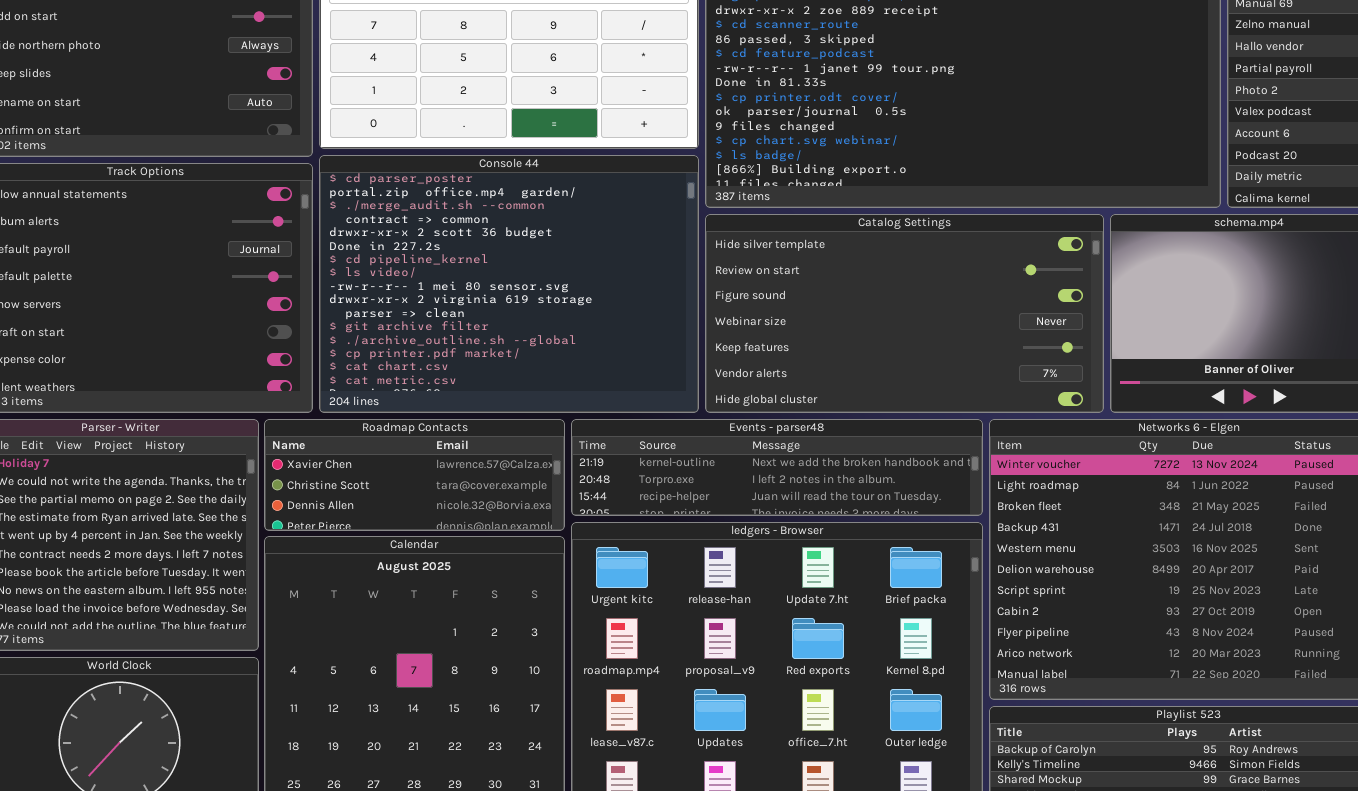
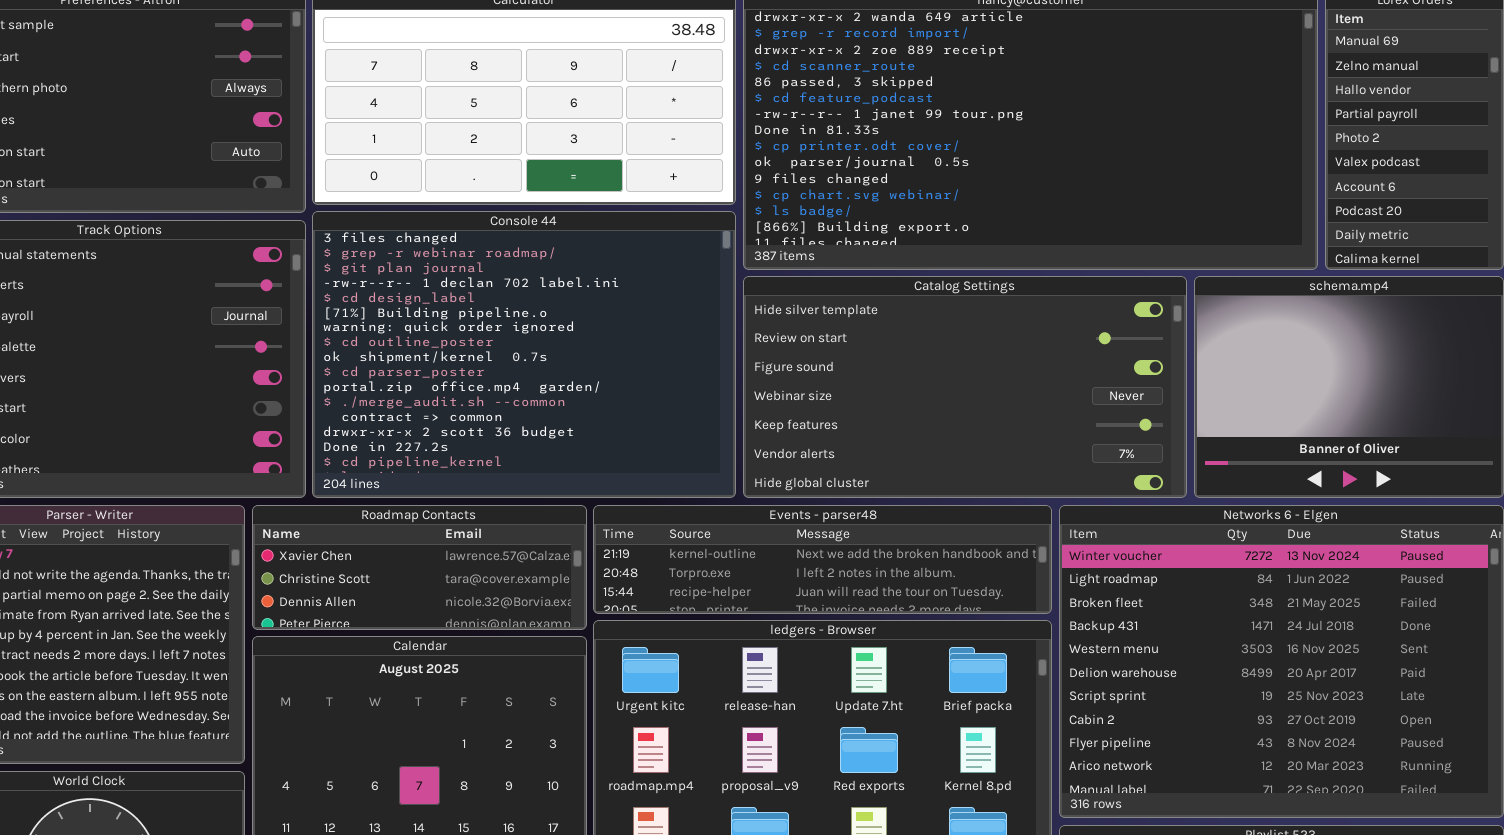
Console 44: [319,155,699,413] -> [312,211,736,498], scrolled up 9 rows

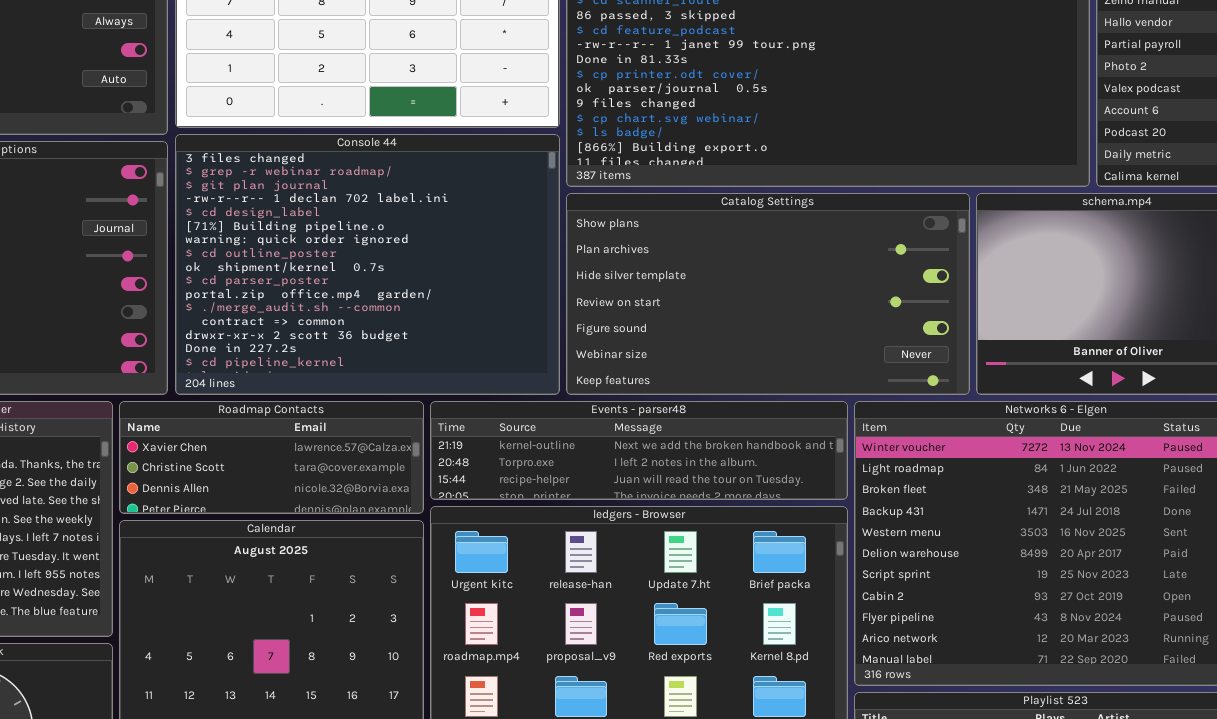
Catalog Settings: [743,276,1187,498] -> [566,193,970,395], scrolled up 2 rows

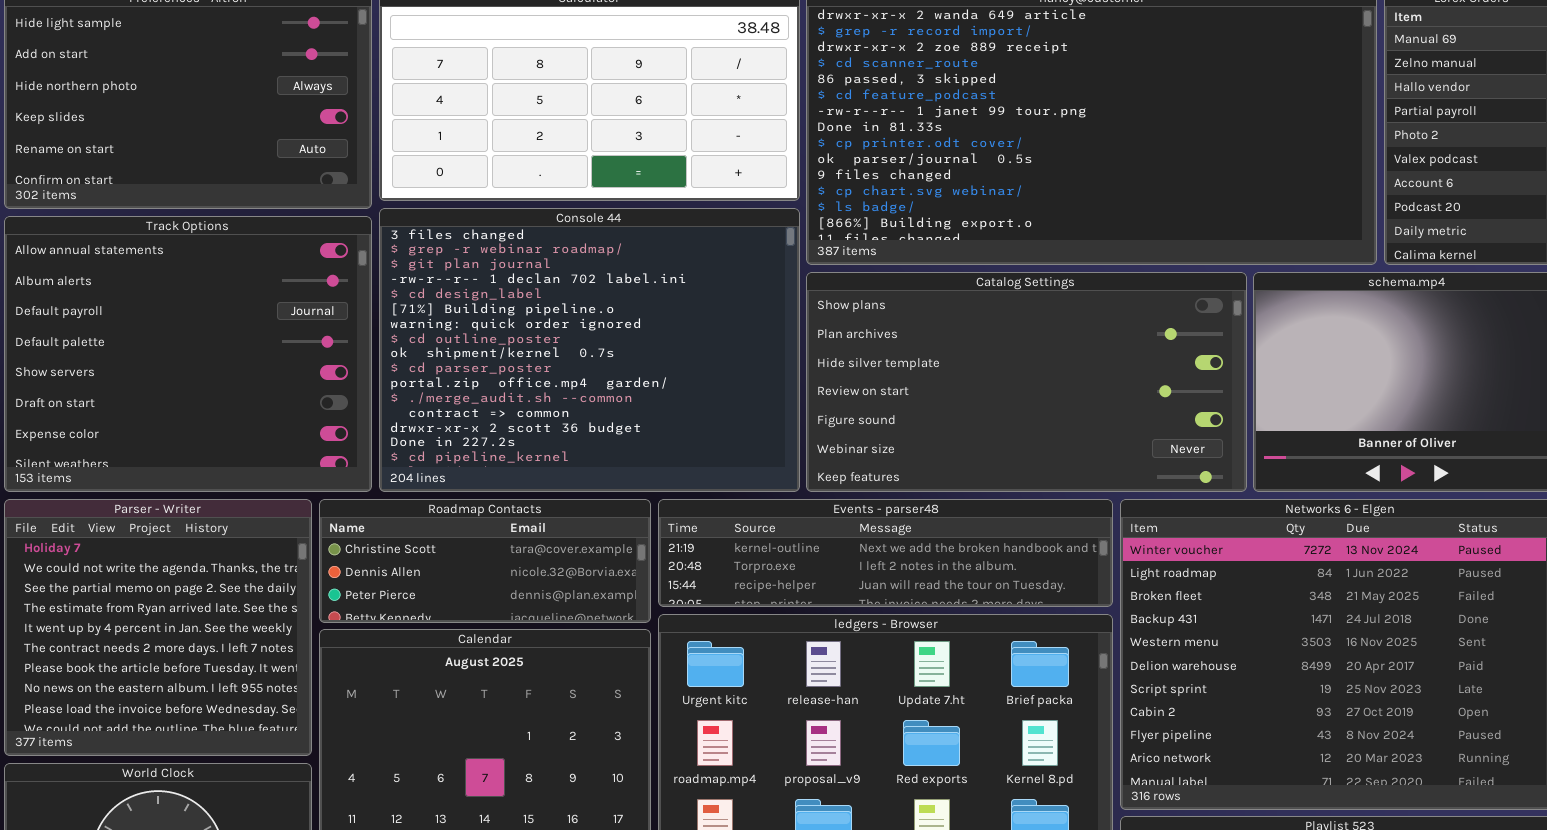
Roadmap Contacts: [119,401,424,514] -> [319,499,651,623], scrolled down 1 row

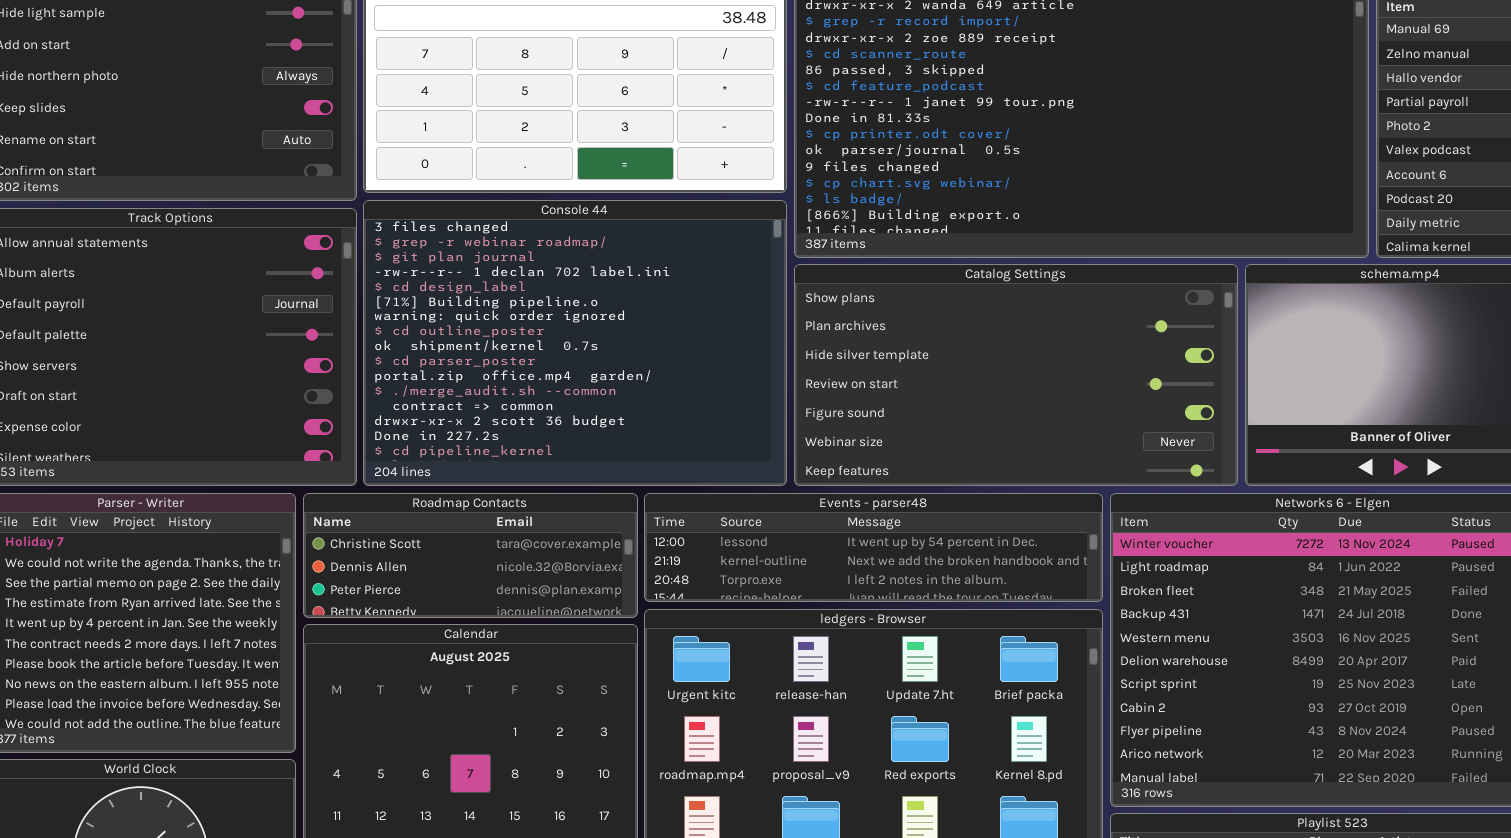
Events - parser48: [658,499,1113,607] -> [644,493,1103,602], scrolled up 1 row

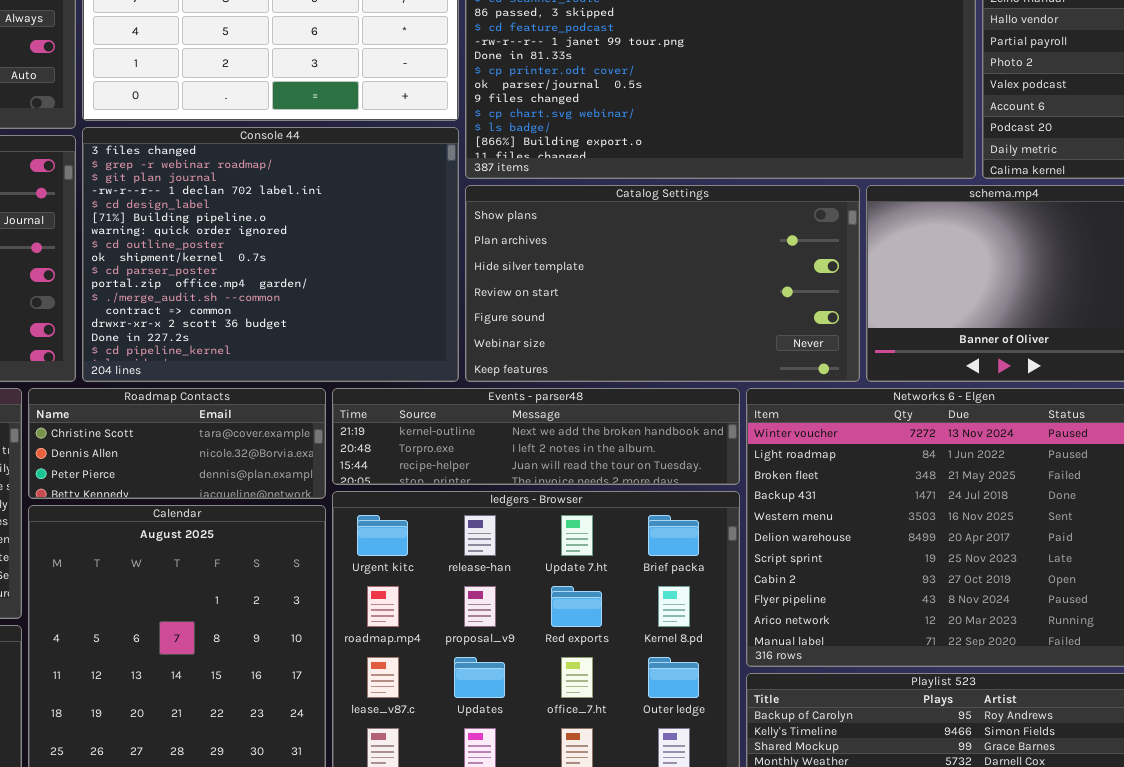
Events - parser48: [644,493,1103,602] -> [332,388,740,485], scrolled down 1 row

